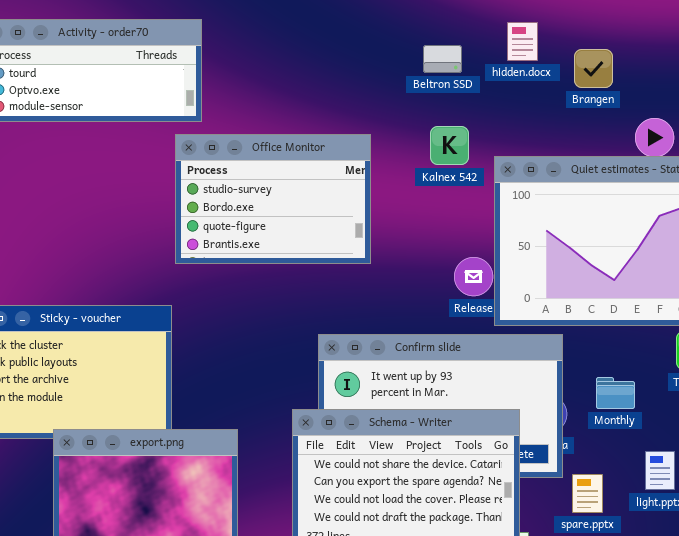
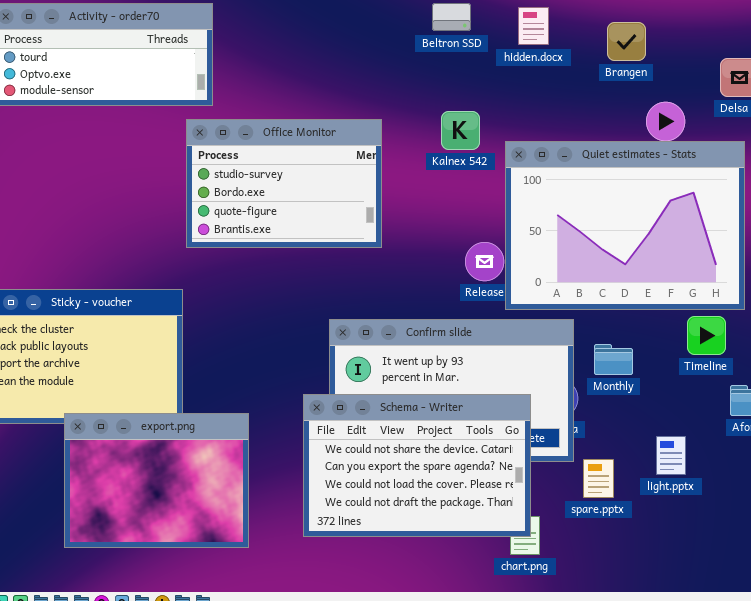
Beltron SSD: [423,45,462,73] -> [432,3,471,31], moved
Brangen: [574,49,613,88] -> [607,22,646,61], moved
Monthly: [596,377,635,409] -> [594,344,633,375], moved

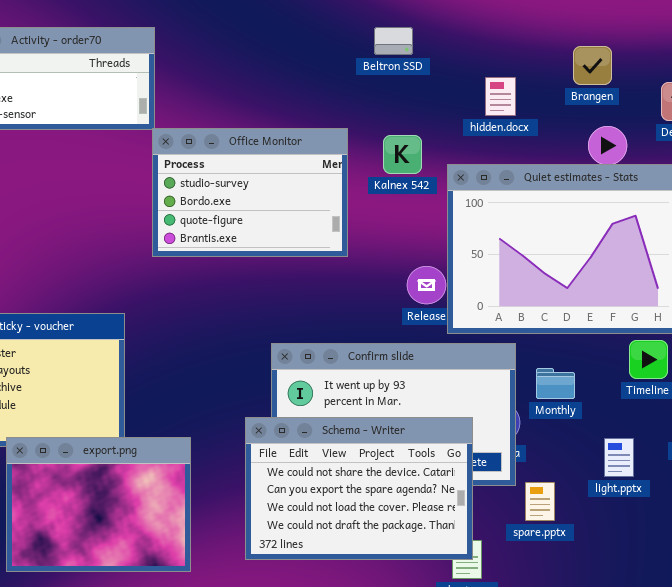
hidden.docx: [518,7,549,45] -> [485,77,516,116], moved
Brangen: [607,22,646,61] -> [573,46,612,85], moved
Office Monitor: [186,119,382,248] -> [152,128,348,257], moved
light.pptx: [656,436,686,475] -> [604,438,634,477], moved

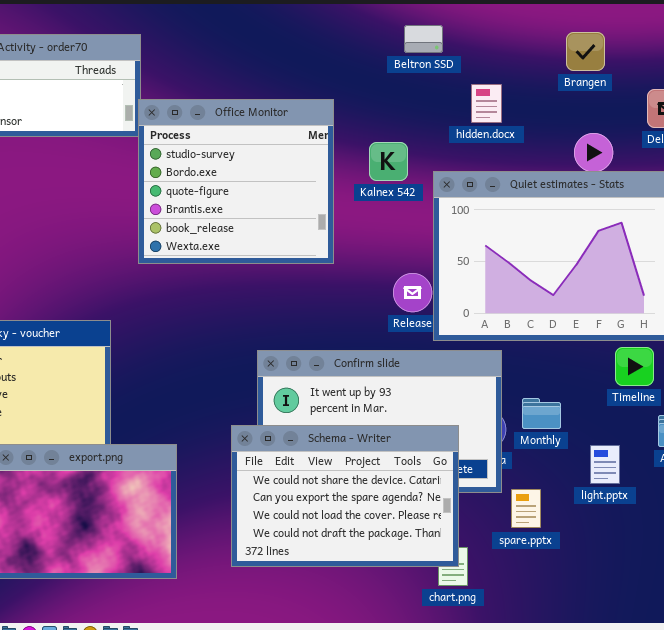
Beltron SSD: [374,27,413,55] -> [404,25,443,53], moved
Brangen: [573,46,612,85] -> [566,32,605,71], moved
Office Monitor: [152,128,348,257] -> [138,99,334,264], resized
Monthly: [536,368,575,399] -> [522,398,561,429], moved

